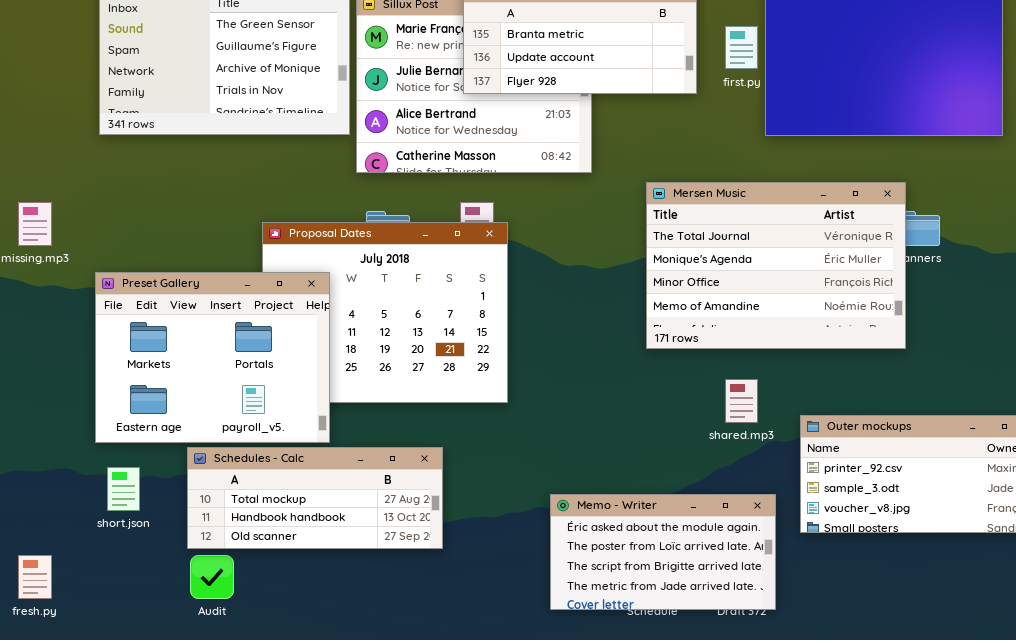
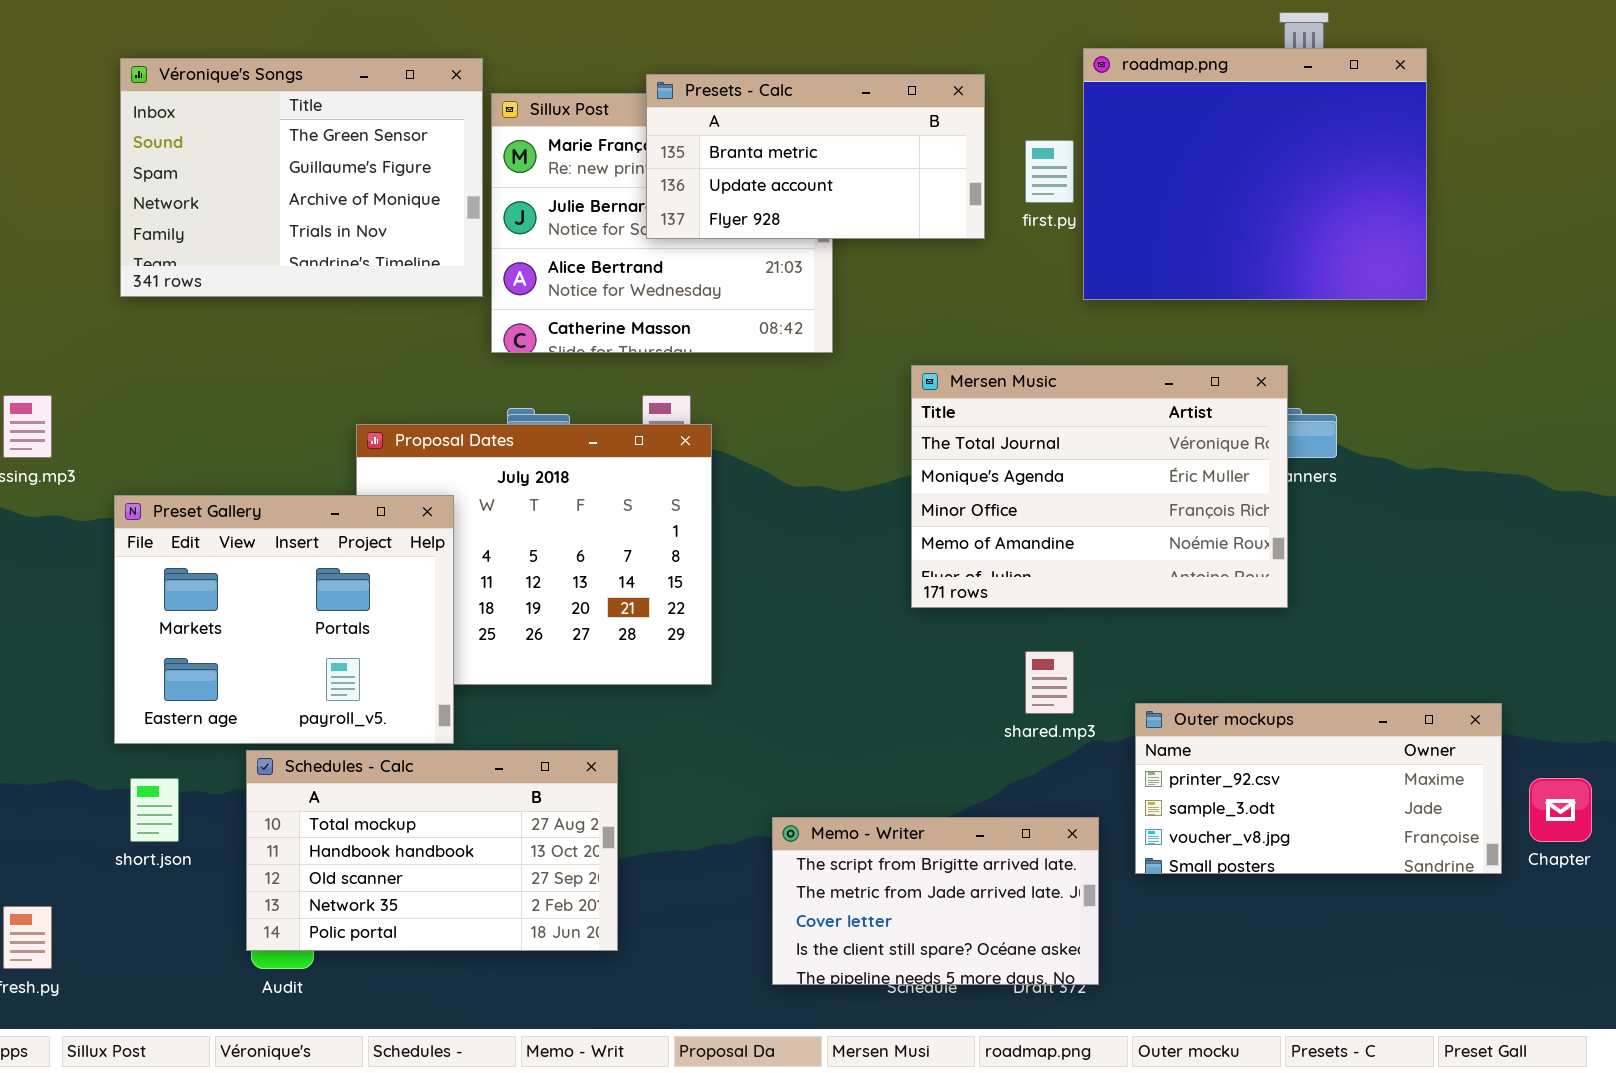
Schedules - Calc: [187,447,443,549] -> [246,750,618,951], resized
Memo - Writer: [550,494,776,610] -> [772,817,1099,985], scrolled down 2 rows

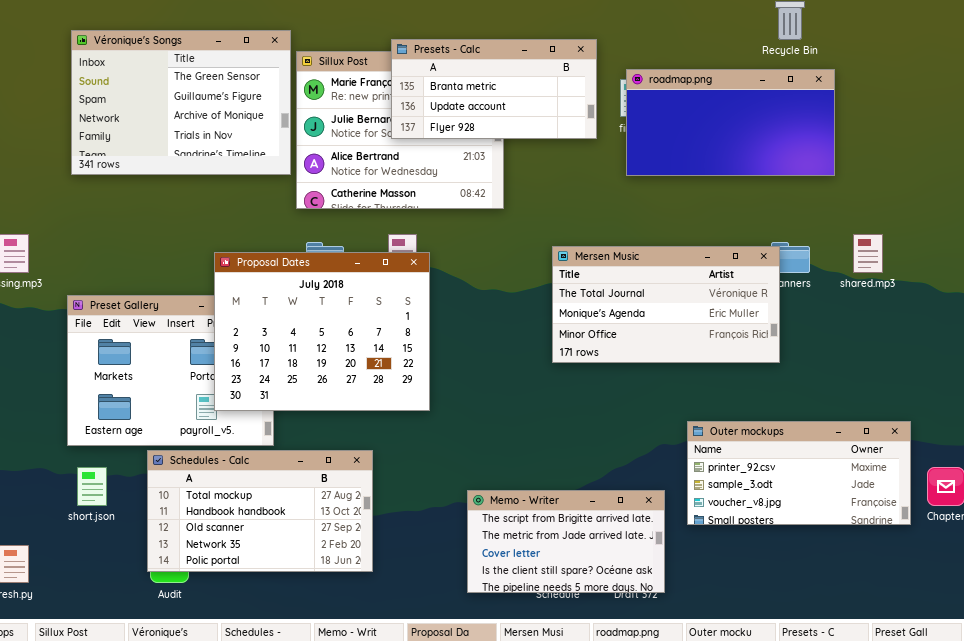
roadmap.png: [1083,48,1427,300] -> [626,69,835,176], moved, resized
Mersen Music: [911,365,1288,608] -> [552,246,780,363], resized
Proposal Dates: [356,424,712,685] -> [214,252,430,411], raised
shared.mp3: [1025,651,1074,714] -> [853,234,883,273], moved

